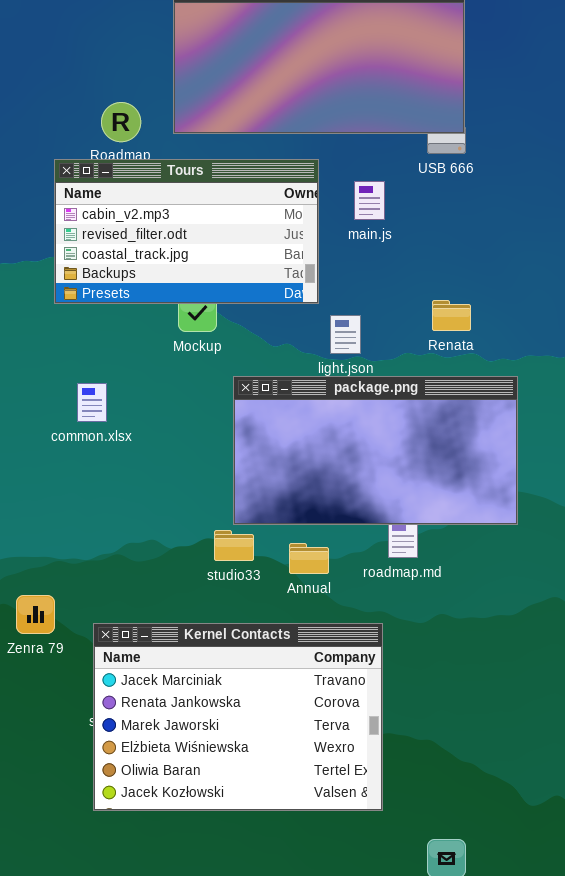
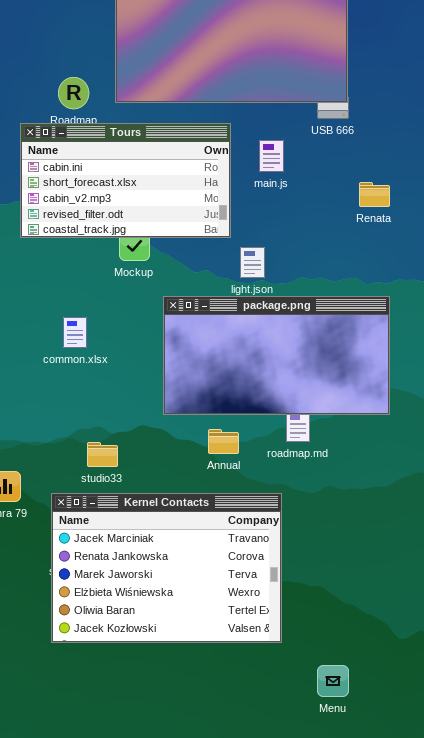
Tours: [54,159,319,304] -> [20,123,231,238], scrolled up 2 rows
Renata: [432,300,471,331] -> [359,182,390,207], moved
common.xlsx: [77,383,107,422] -> [63,317,87,348], moved
studio33: [214,530,254,561] -> [87,442,118,467], moved

